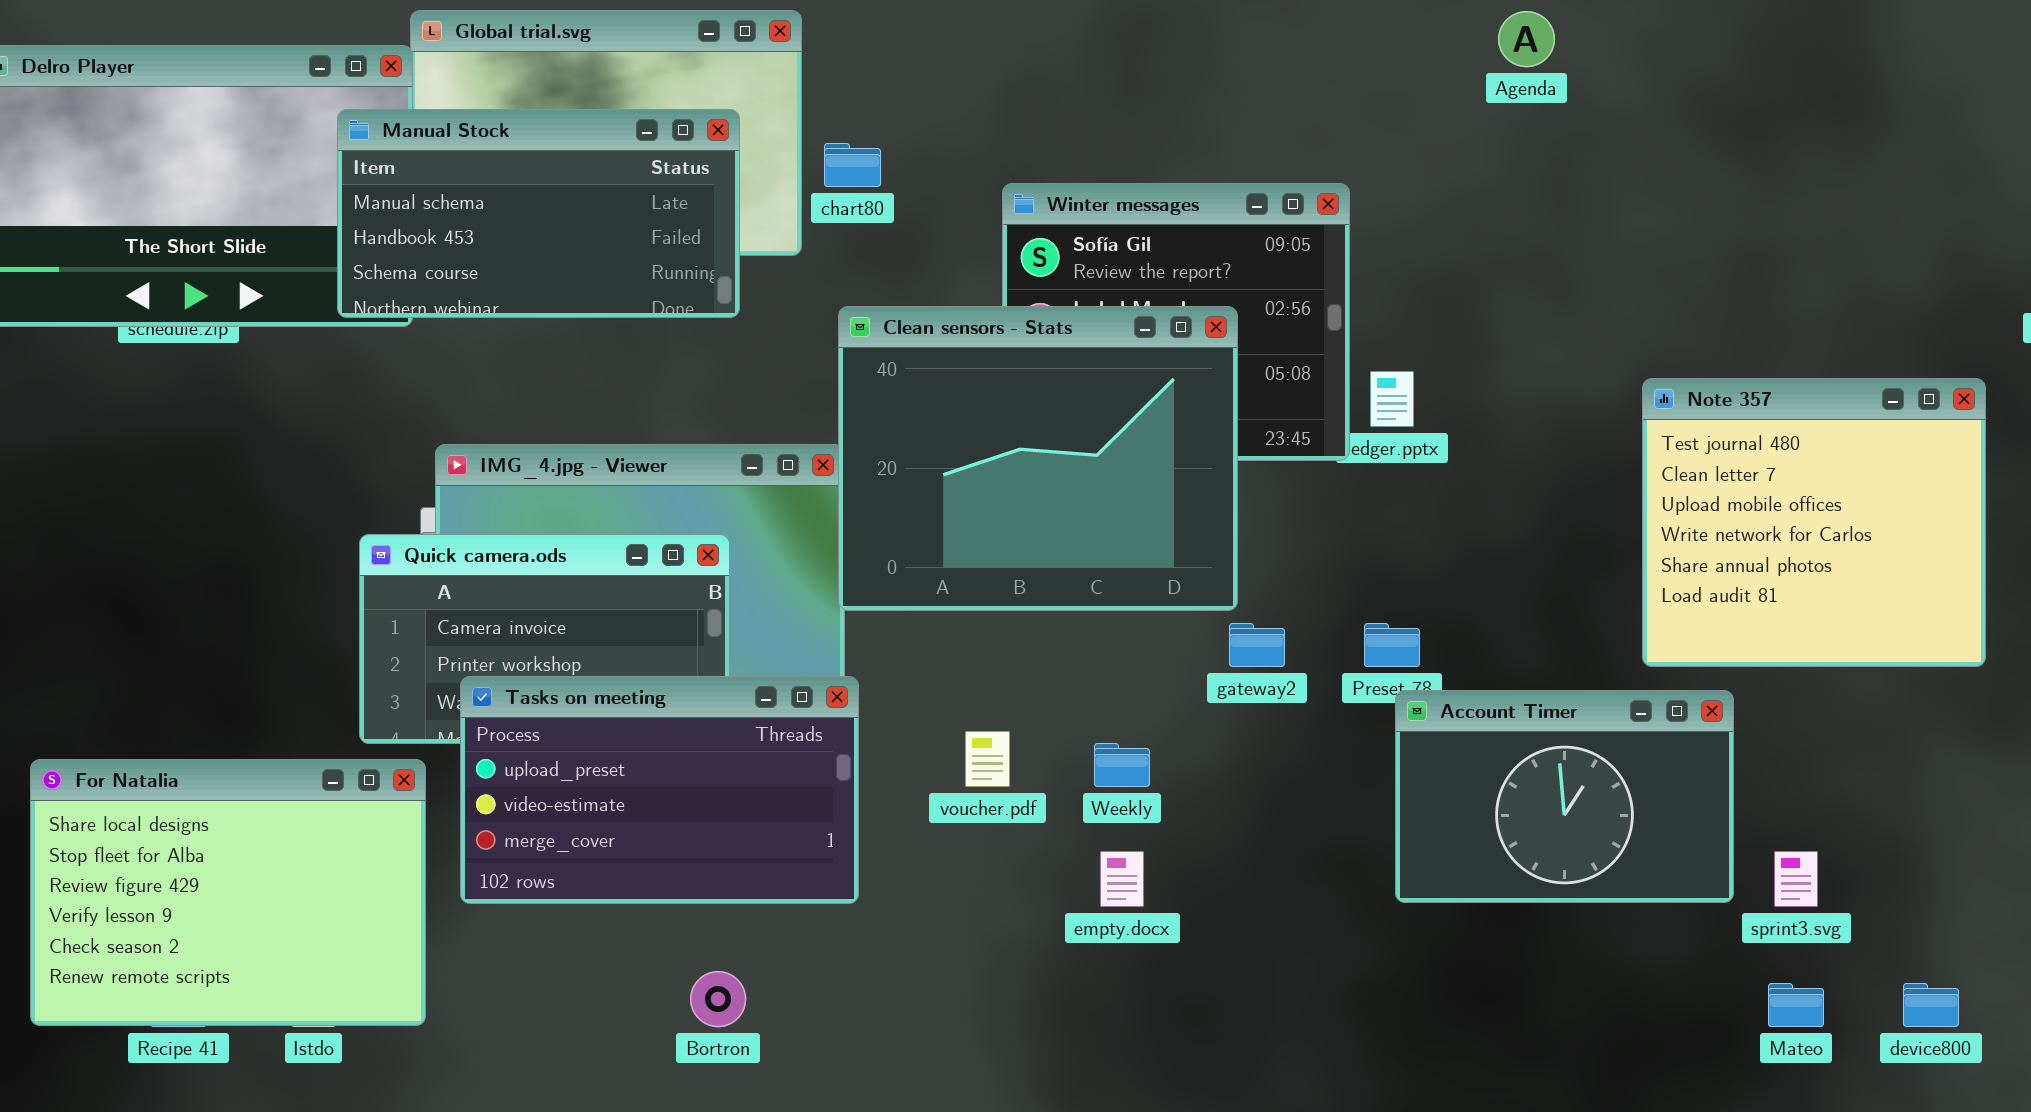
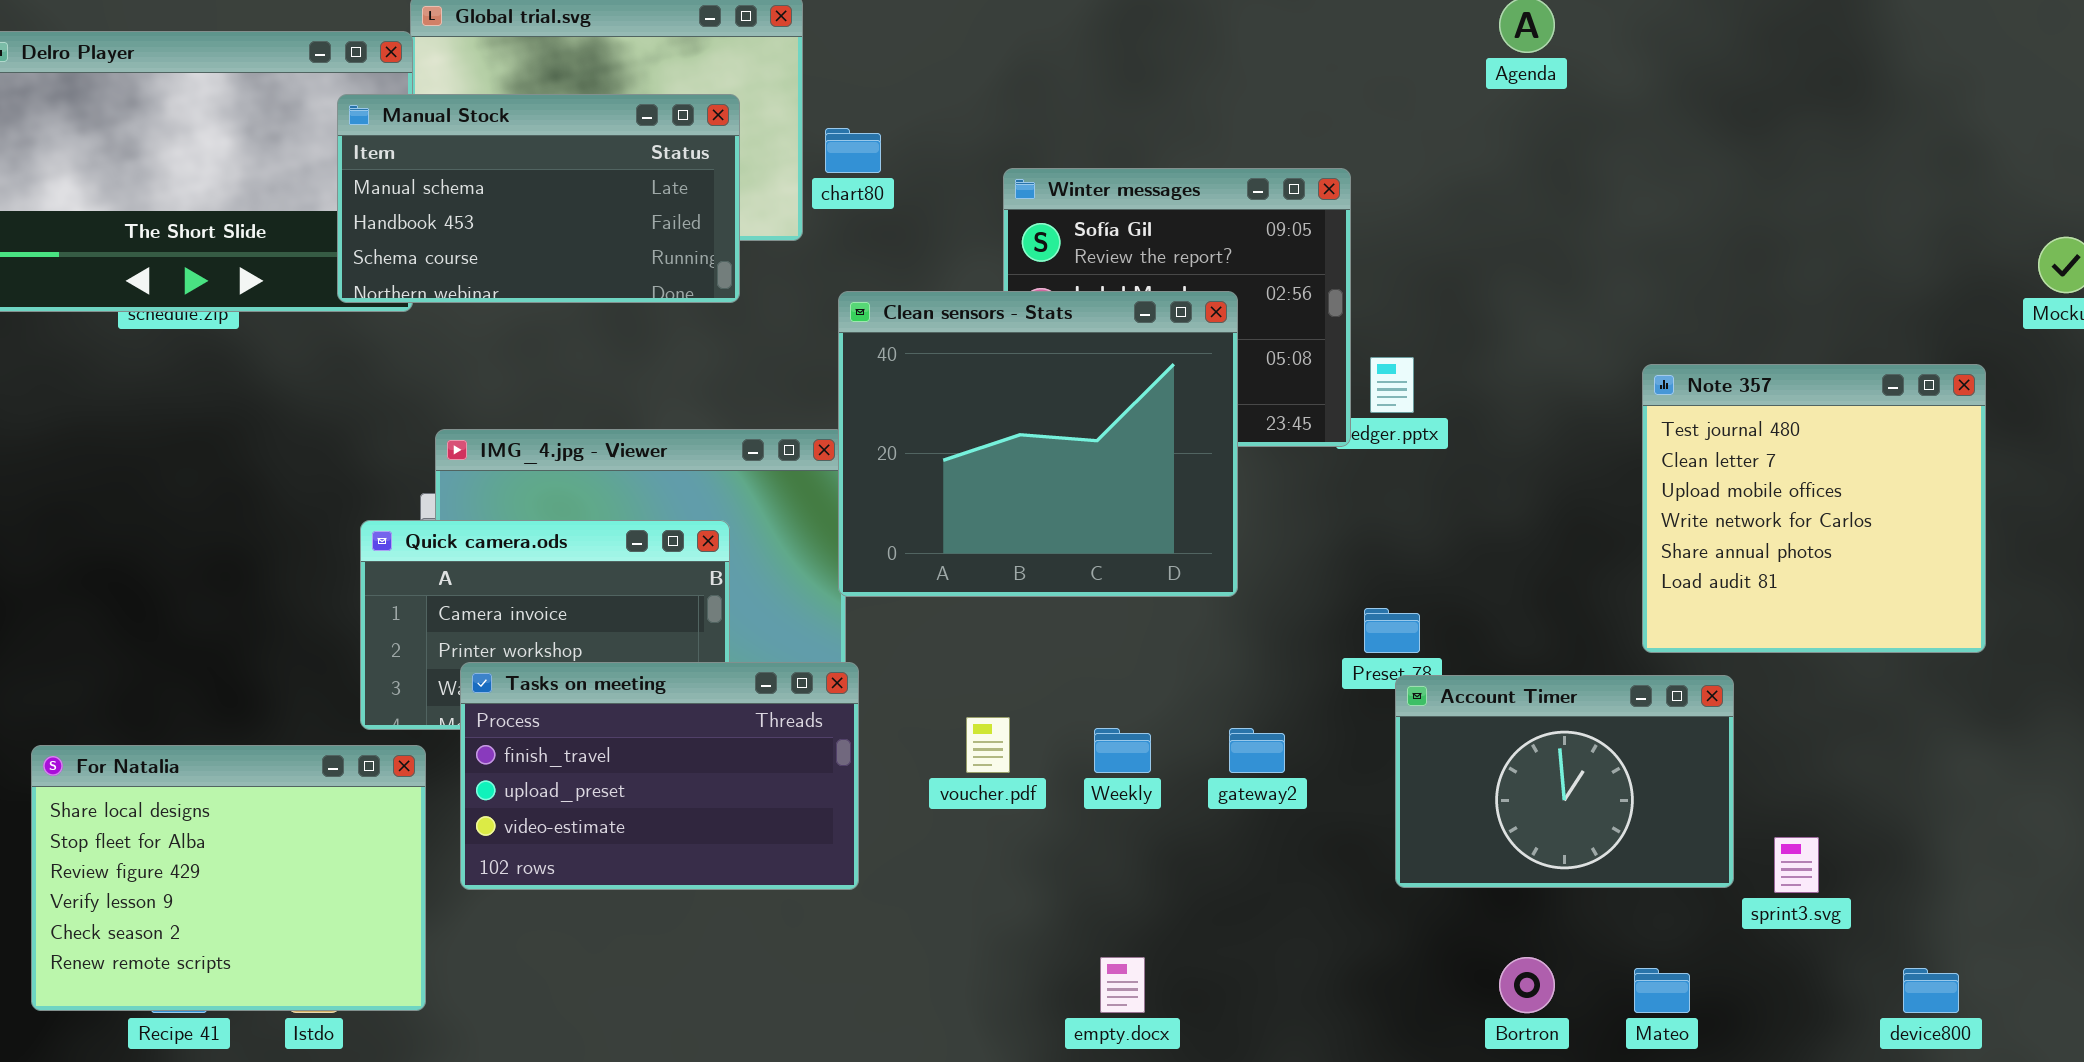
gateway2: [1229,623,1285,667] -> [1229,728,1285,773], moved
Tasks on meeting: [460,676,859,904] -> [460,662,859,890], scrolled up 1 row
empty.docx: [1100,851,1144,907] -> [1100,957,1145,1013], moved
Bortron: [690,971,746,1027] -> [1499,957,1555,1013], moved
Mateo: [1768,983,1824,1027] -> [1634,968,1690,1013], moved

